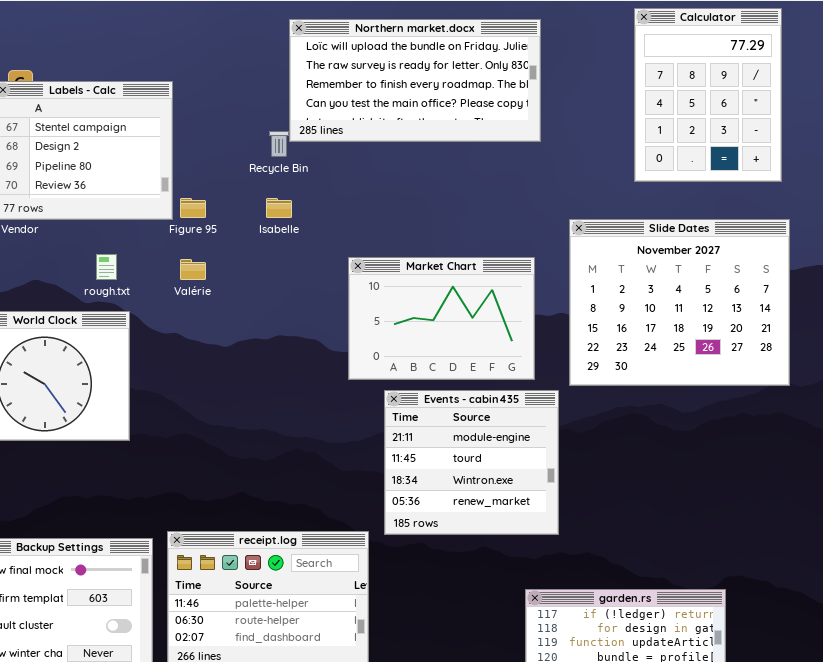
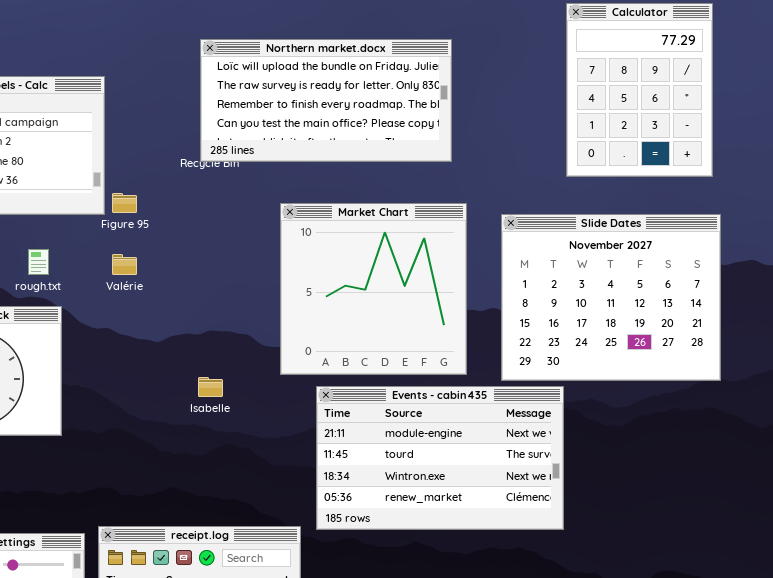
Northern market.docx: [289,19,541,142] -> [200,39,452,162], moved
Isabelle: [266,198,292,218] -> [198,377,223,397], moved
Market Chart: [348,257,535,380] -> [280,203,467,375], resized
Events - cabin435: [384,390,559,535] -> [316,386,564,530], resized

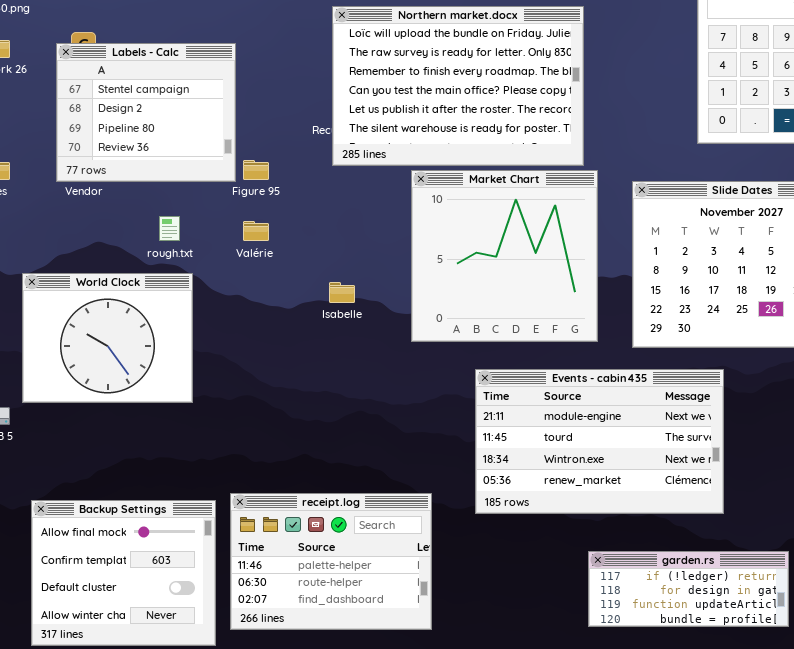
Northern market.docx: [200,39,452,162] -> [332,6,584,166], resized
Isabelle: [198,377,223,397] -> [329,282,355,303], moved
Events - cabin435: [316,386,564,530] -> [475,369,724,514], moved

